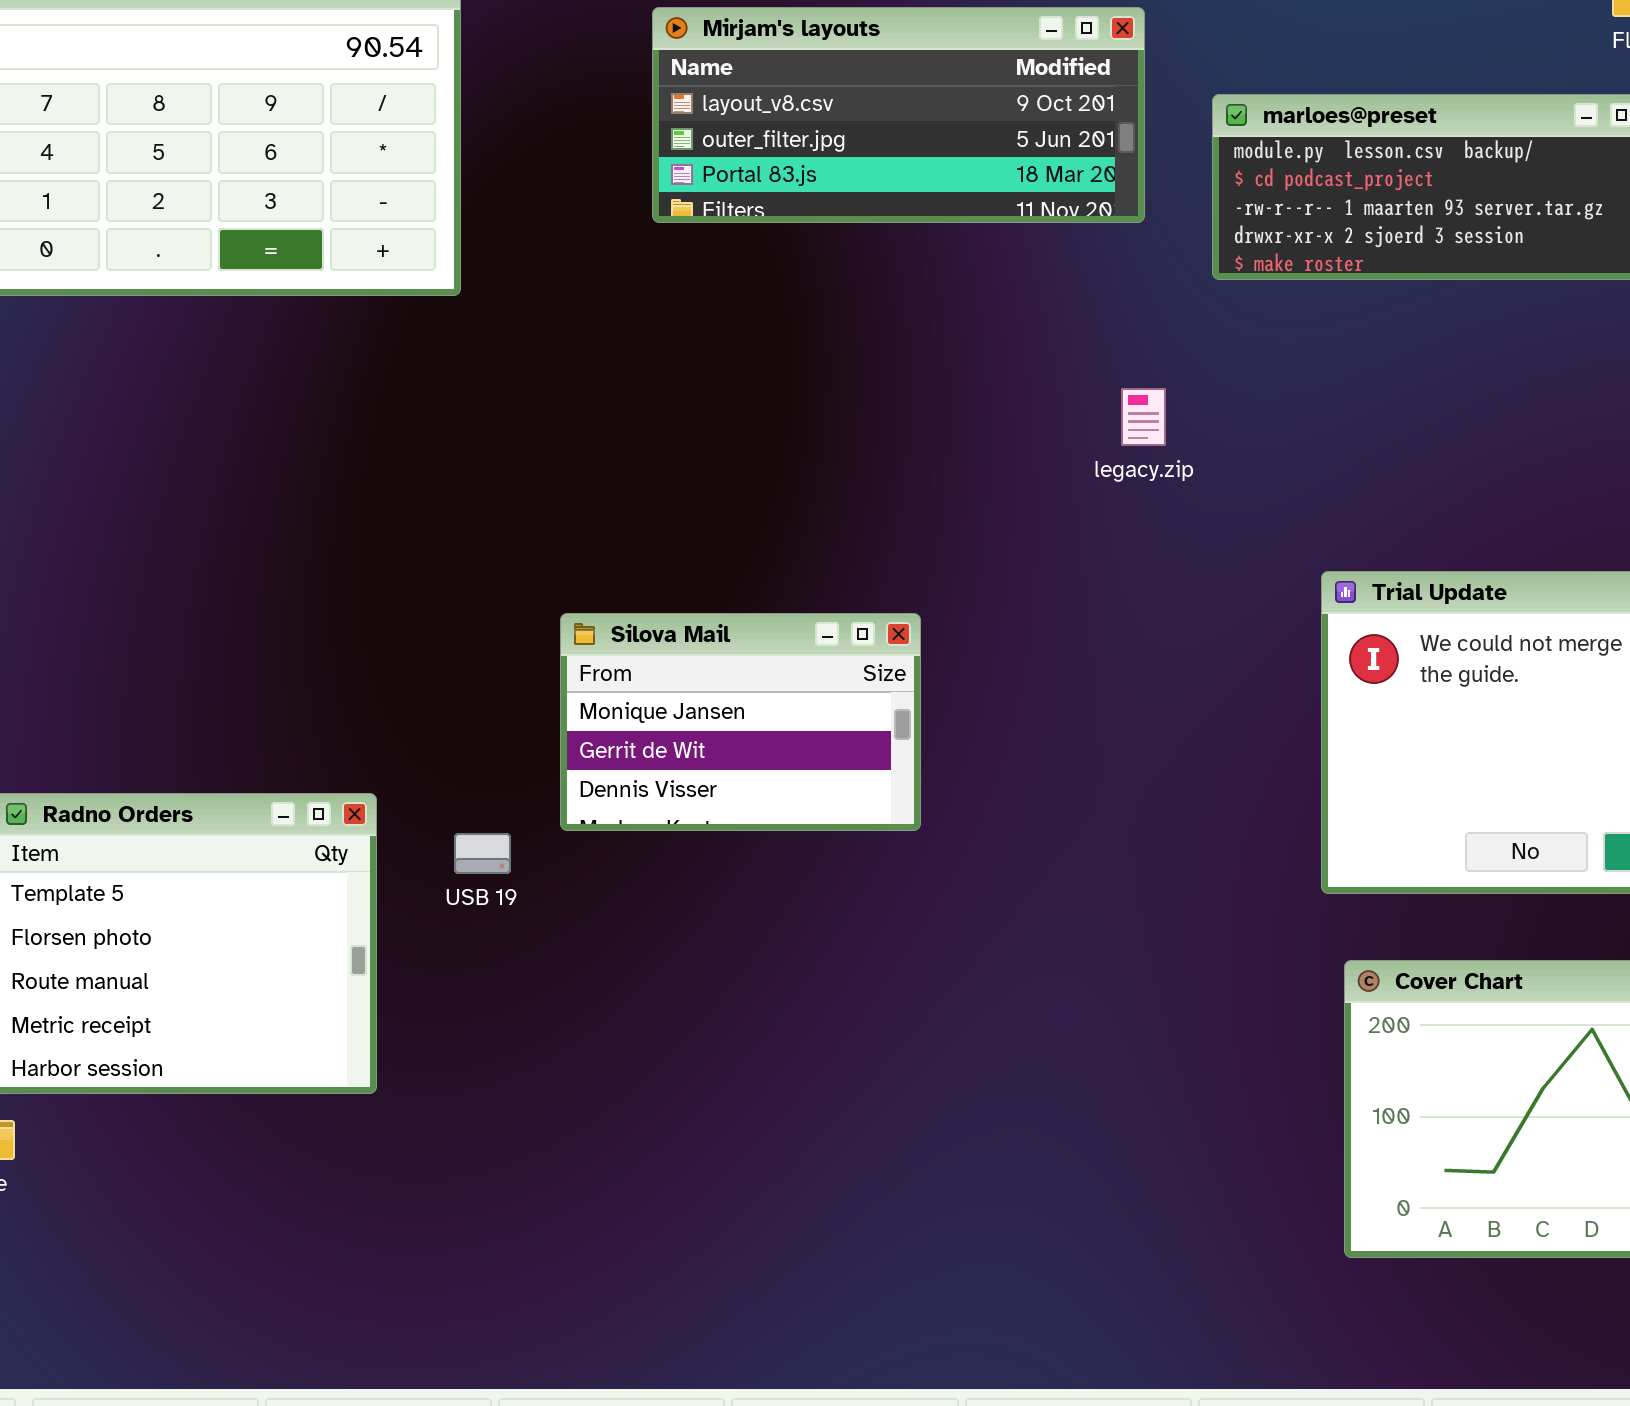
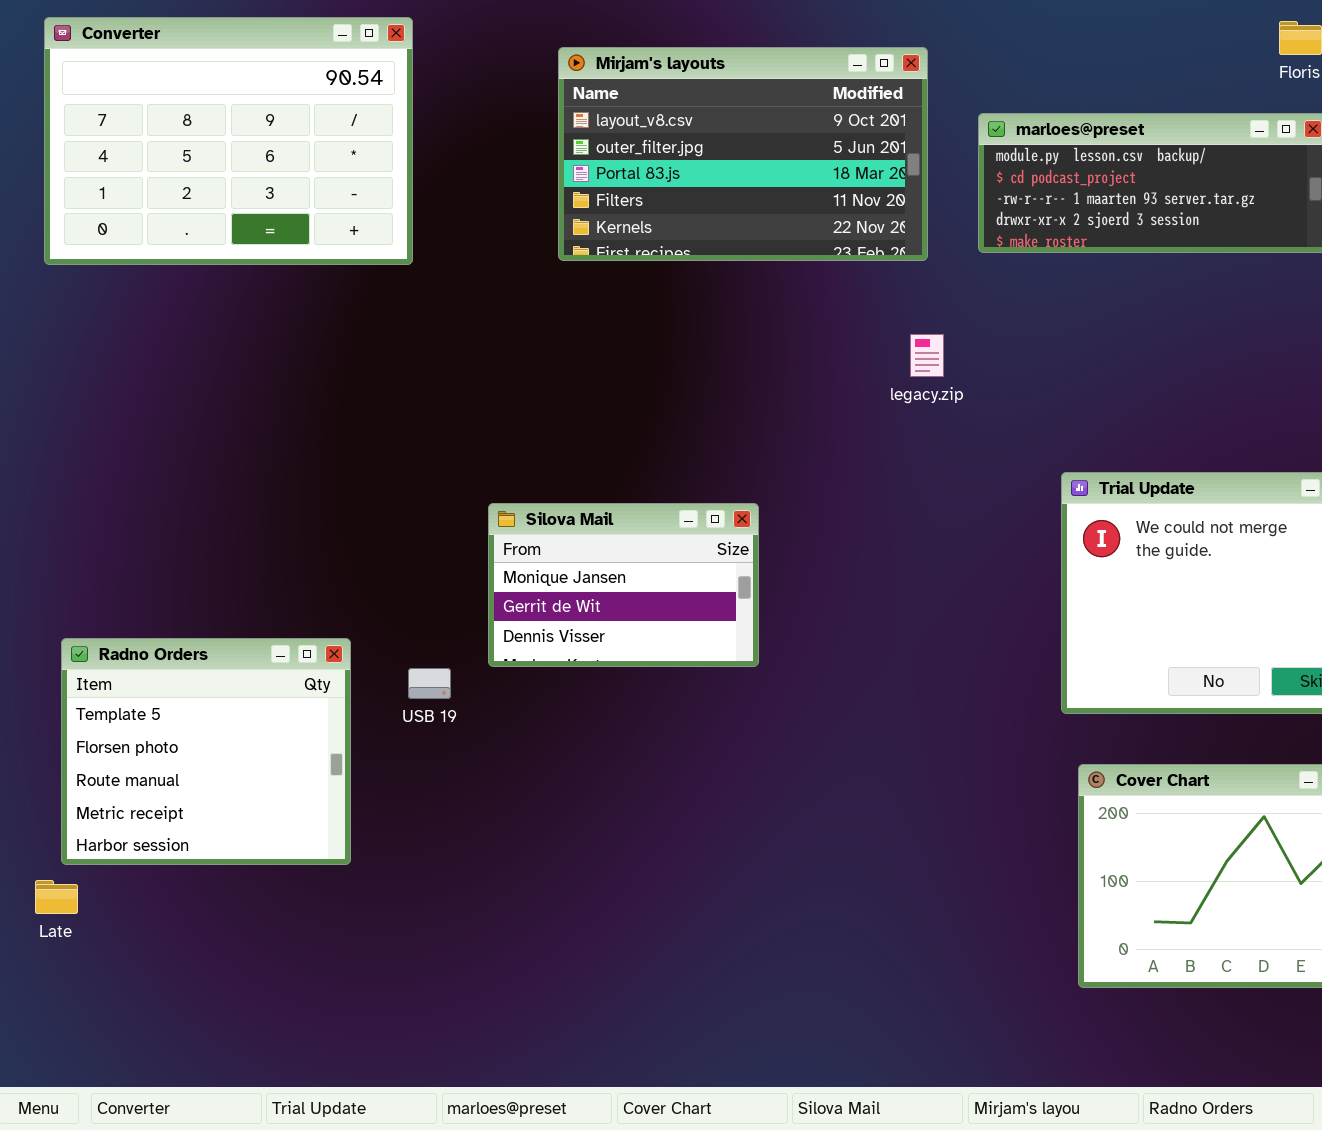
Mirjam's layouts: [652,7,1145,223] -> [558,47,928,261], resized

